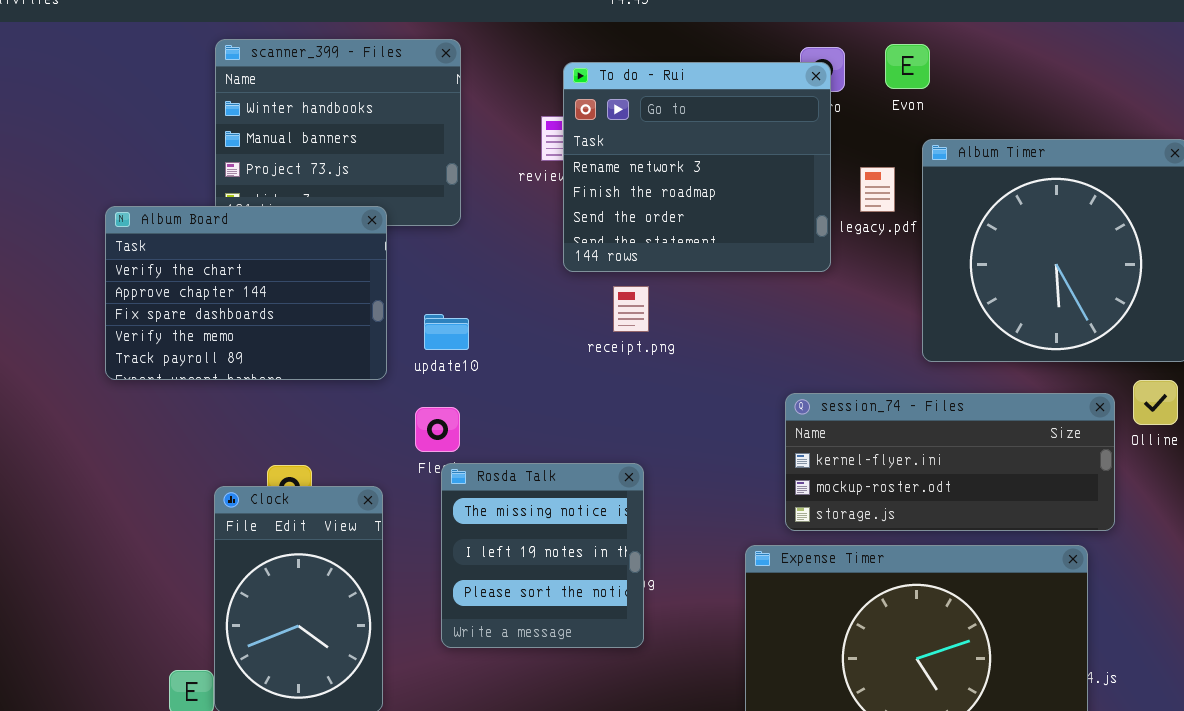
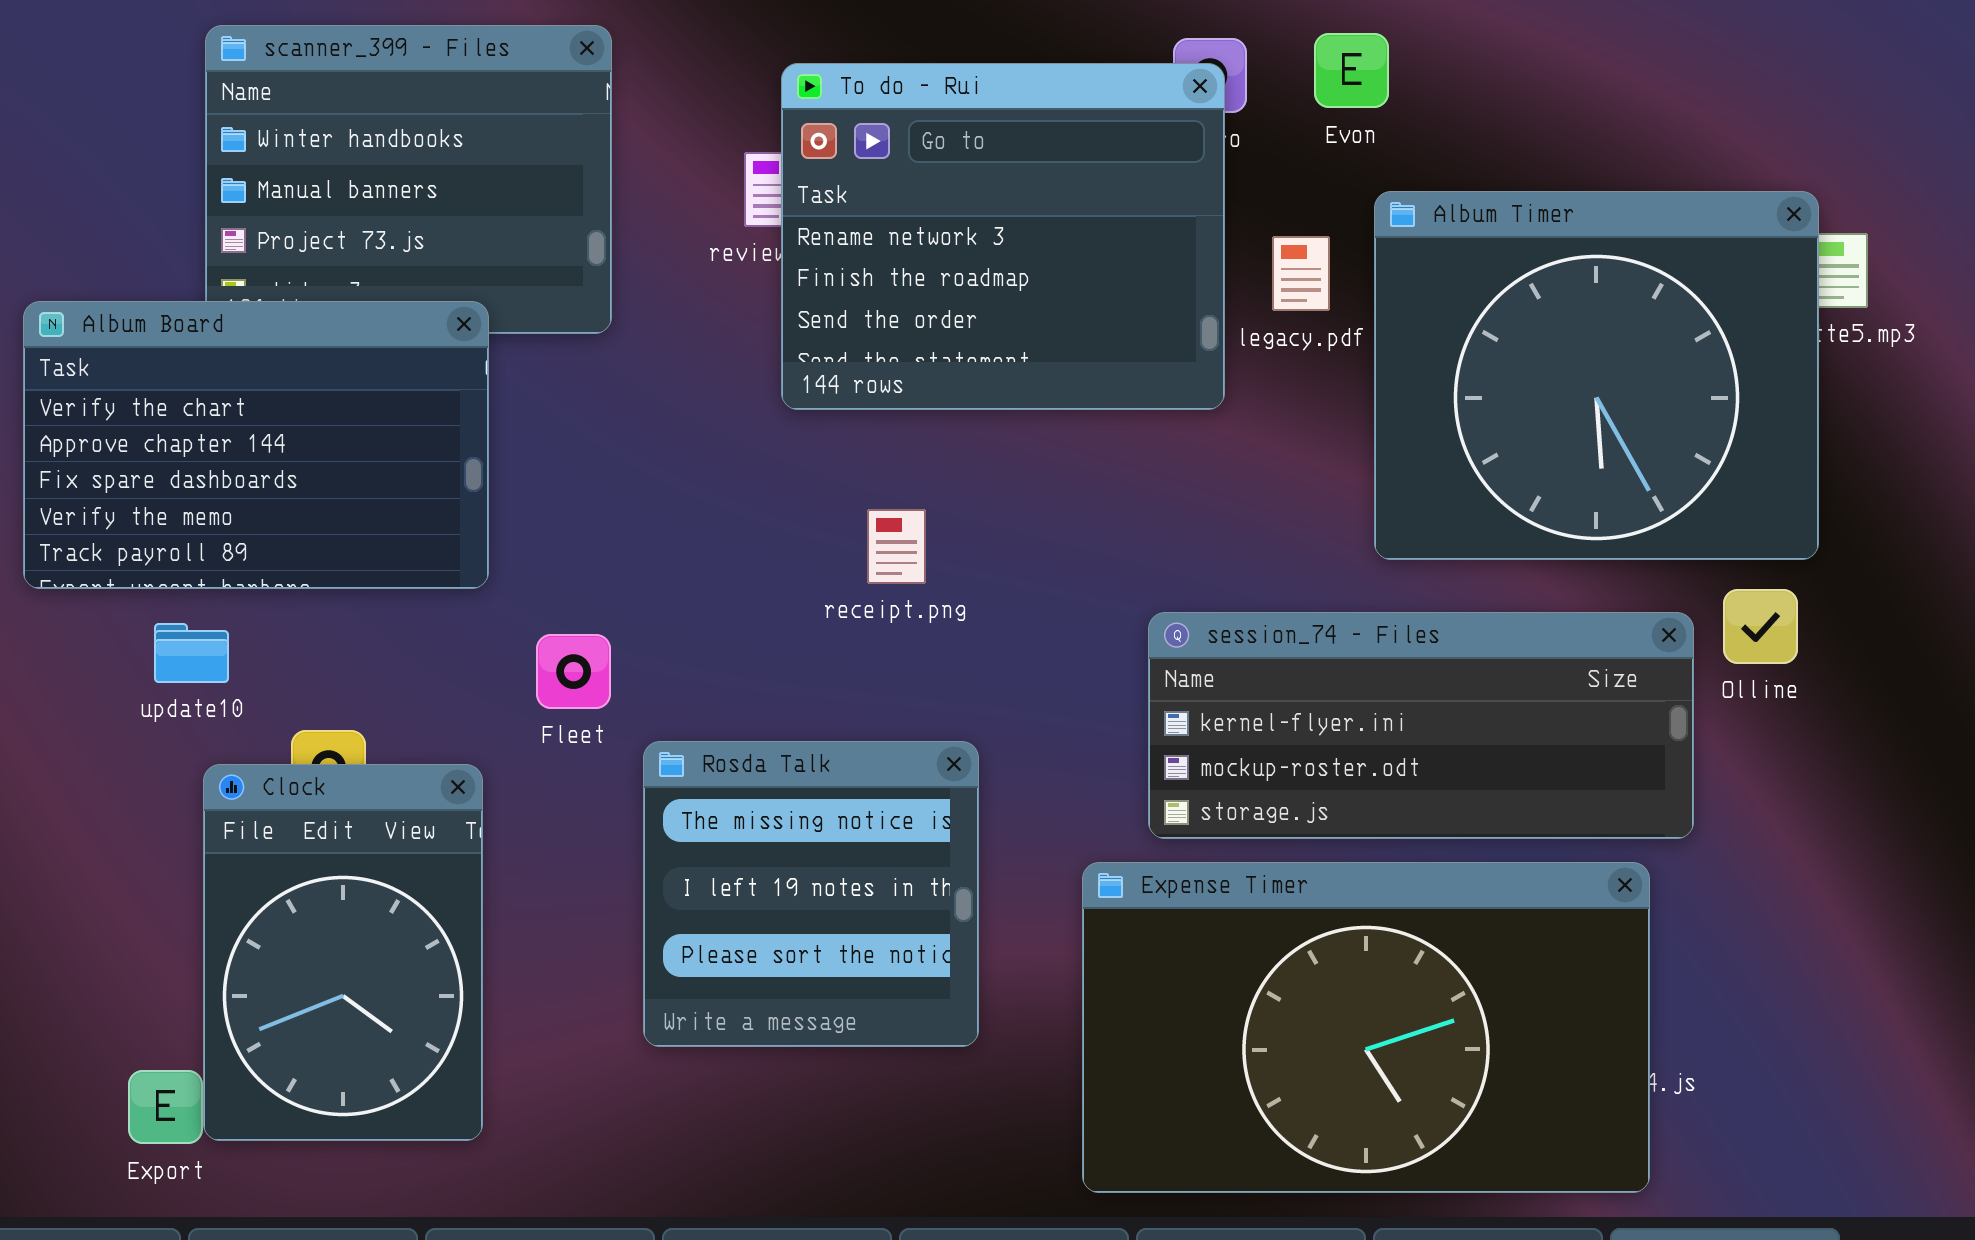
receipt.png: [613,286,649,332] -> [867,509,926,584], moved
update10: [424,314,469,350] -> [154,623,229,683], moved
Rosda Talk: [441,463,644,648] -> [643,741,979,1047], moved

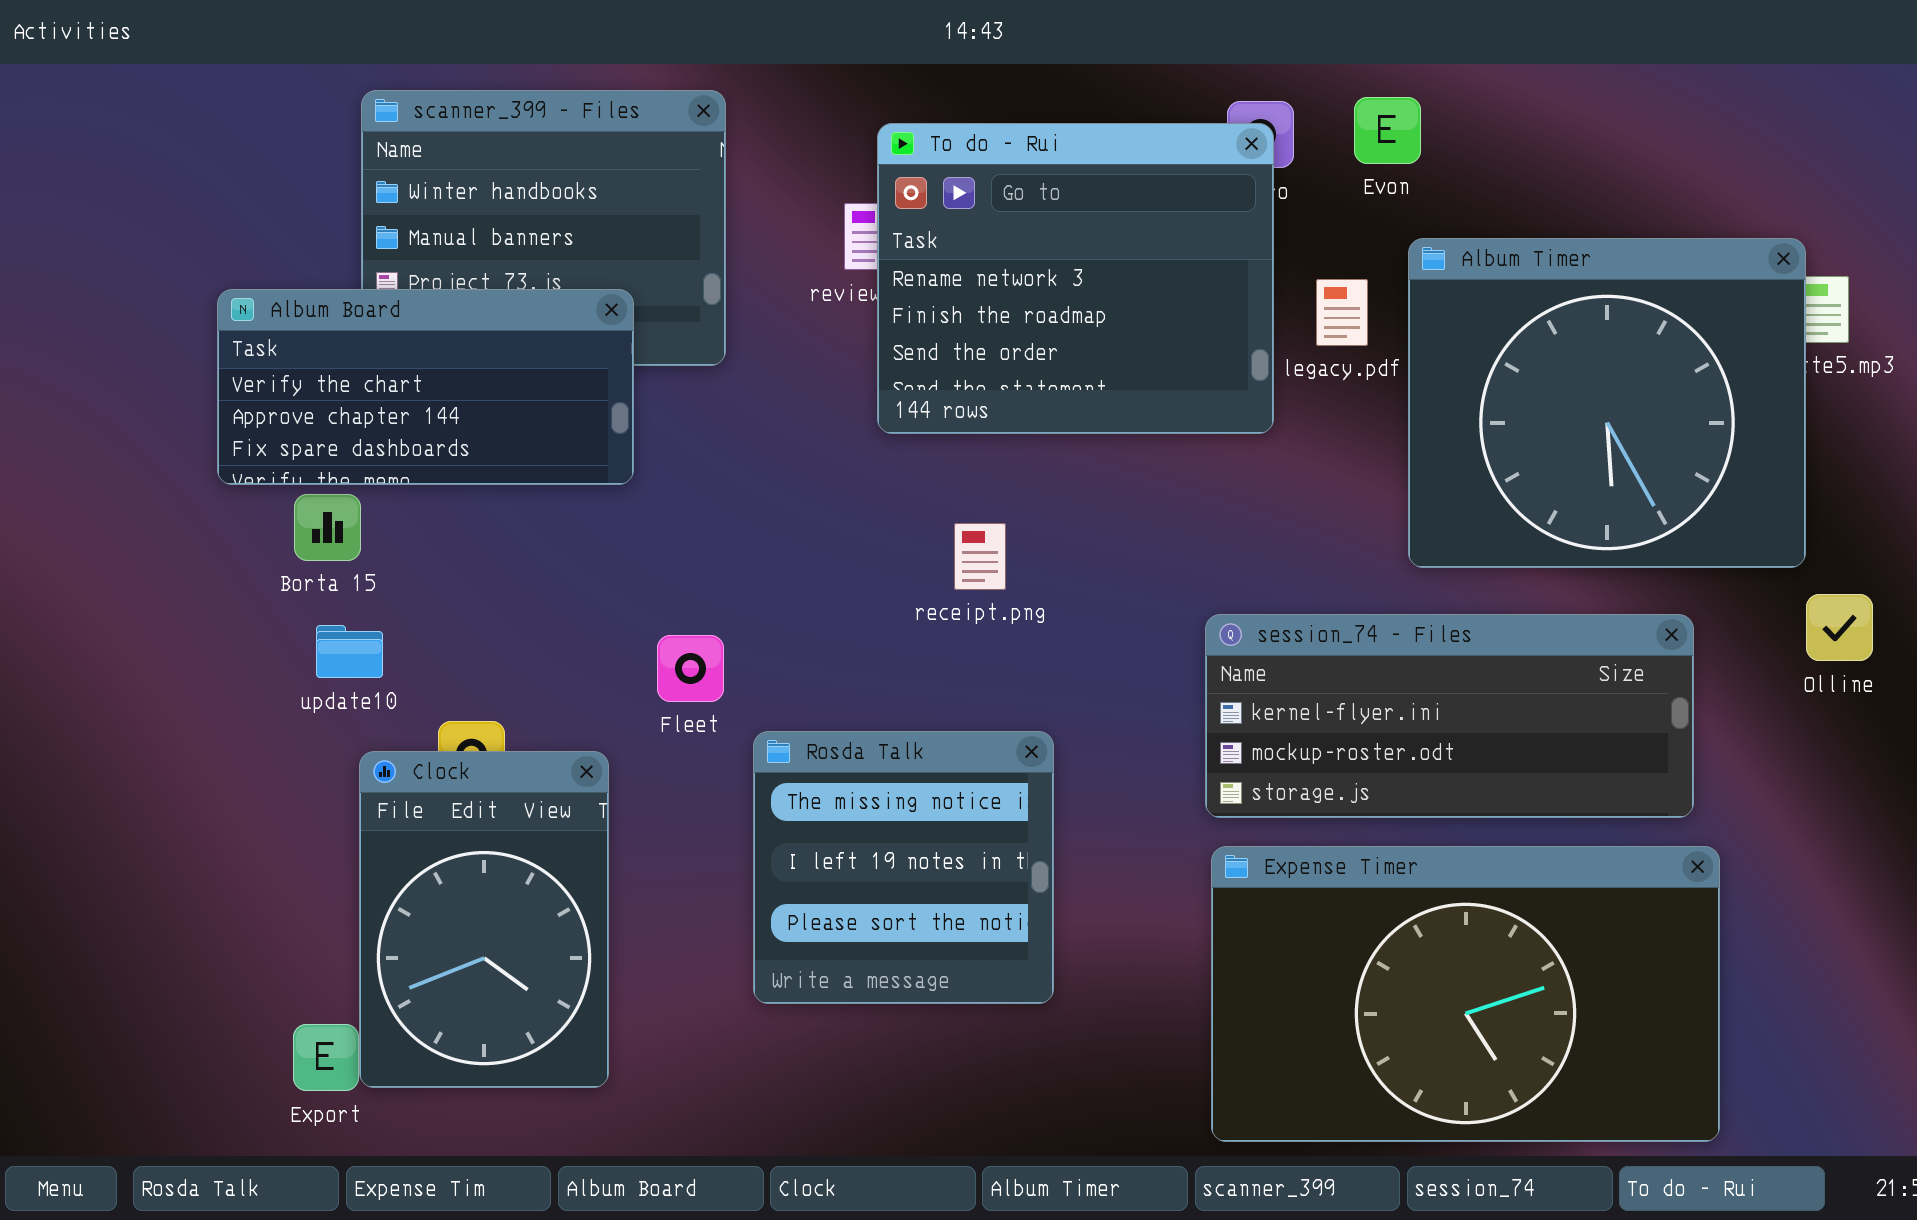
Album Board: [23,301,489,589] -> [217,289,634,485], moved, resized
Olline: [1723,589,1798,664] -> [1806,594,1873,661], moved
Expense Timer: [1082,862,1650,1193] -> [1211,846,1720,1142], moved

